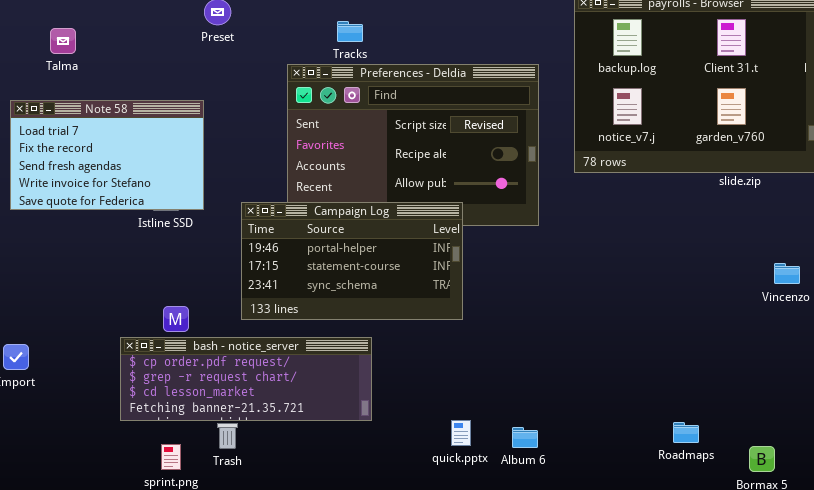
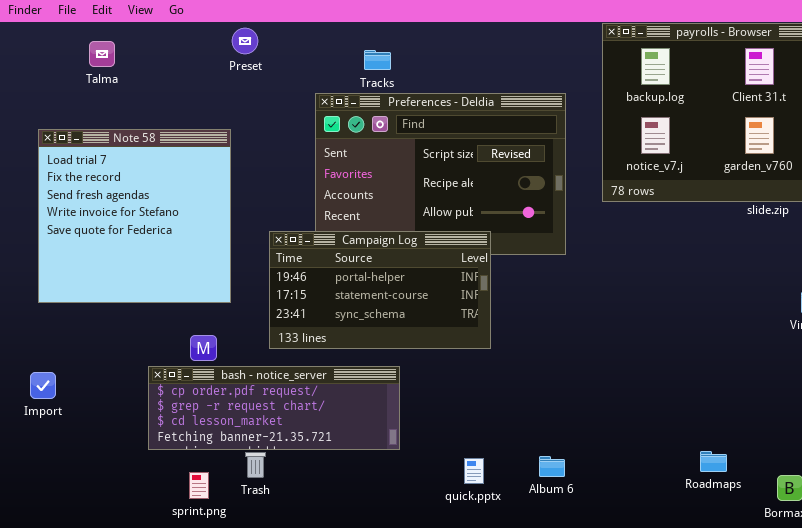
Talma: [50,28,76,54] -> [89,41,115,67], moved
Note 58: [10,100,204,210] -> [38,129,231,303], resized
quick.pptx: [451,420,471,446] -> [464,458,484,484], moved

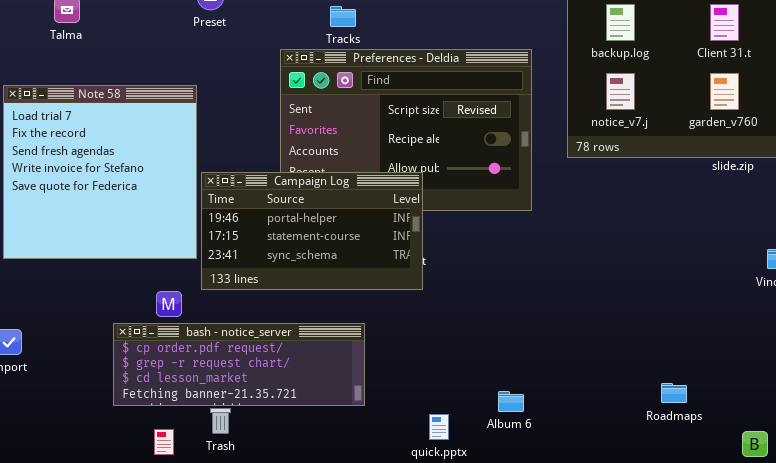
Campaign Log: [269,231,491,349] -> [201,172,423,290], moved
Roadmaps: [700,451,727,472] -> [661,383,687,403], moved
Album 6: [539,456,565,477] -> [498,391,524,412], moved

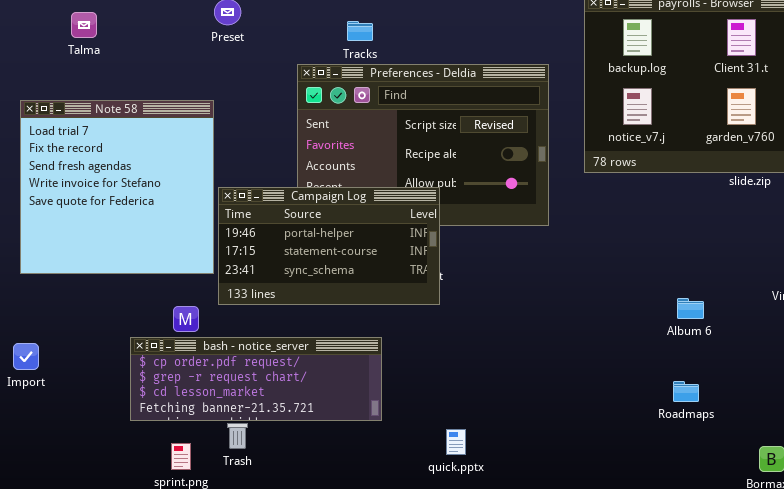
Roadmaps: [661,383,687,403] -> [673,381,699,402], moved
Album 6: [498,391,524,412] -> [677,298,704,319], moved

